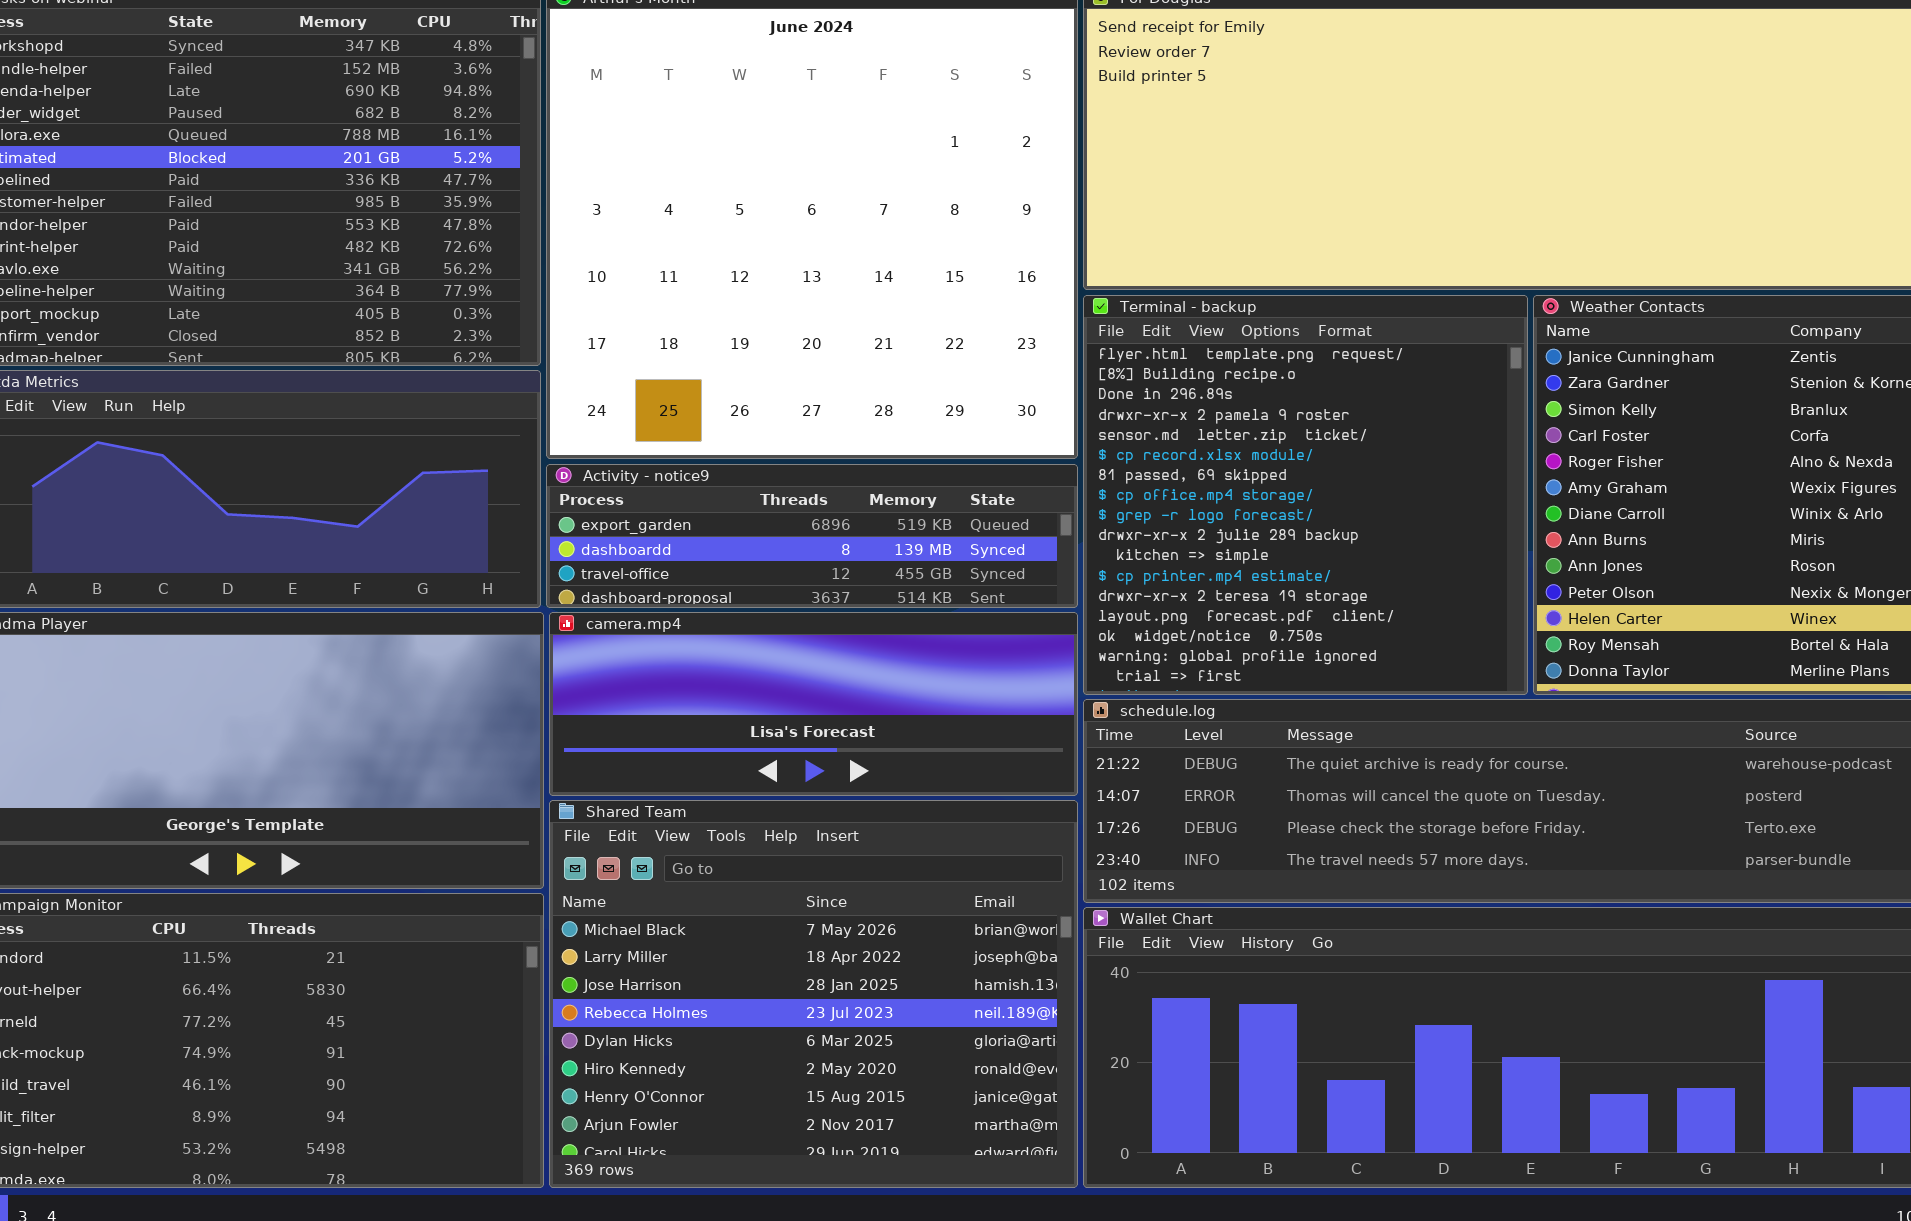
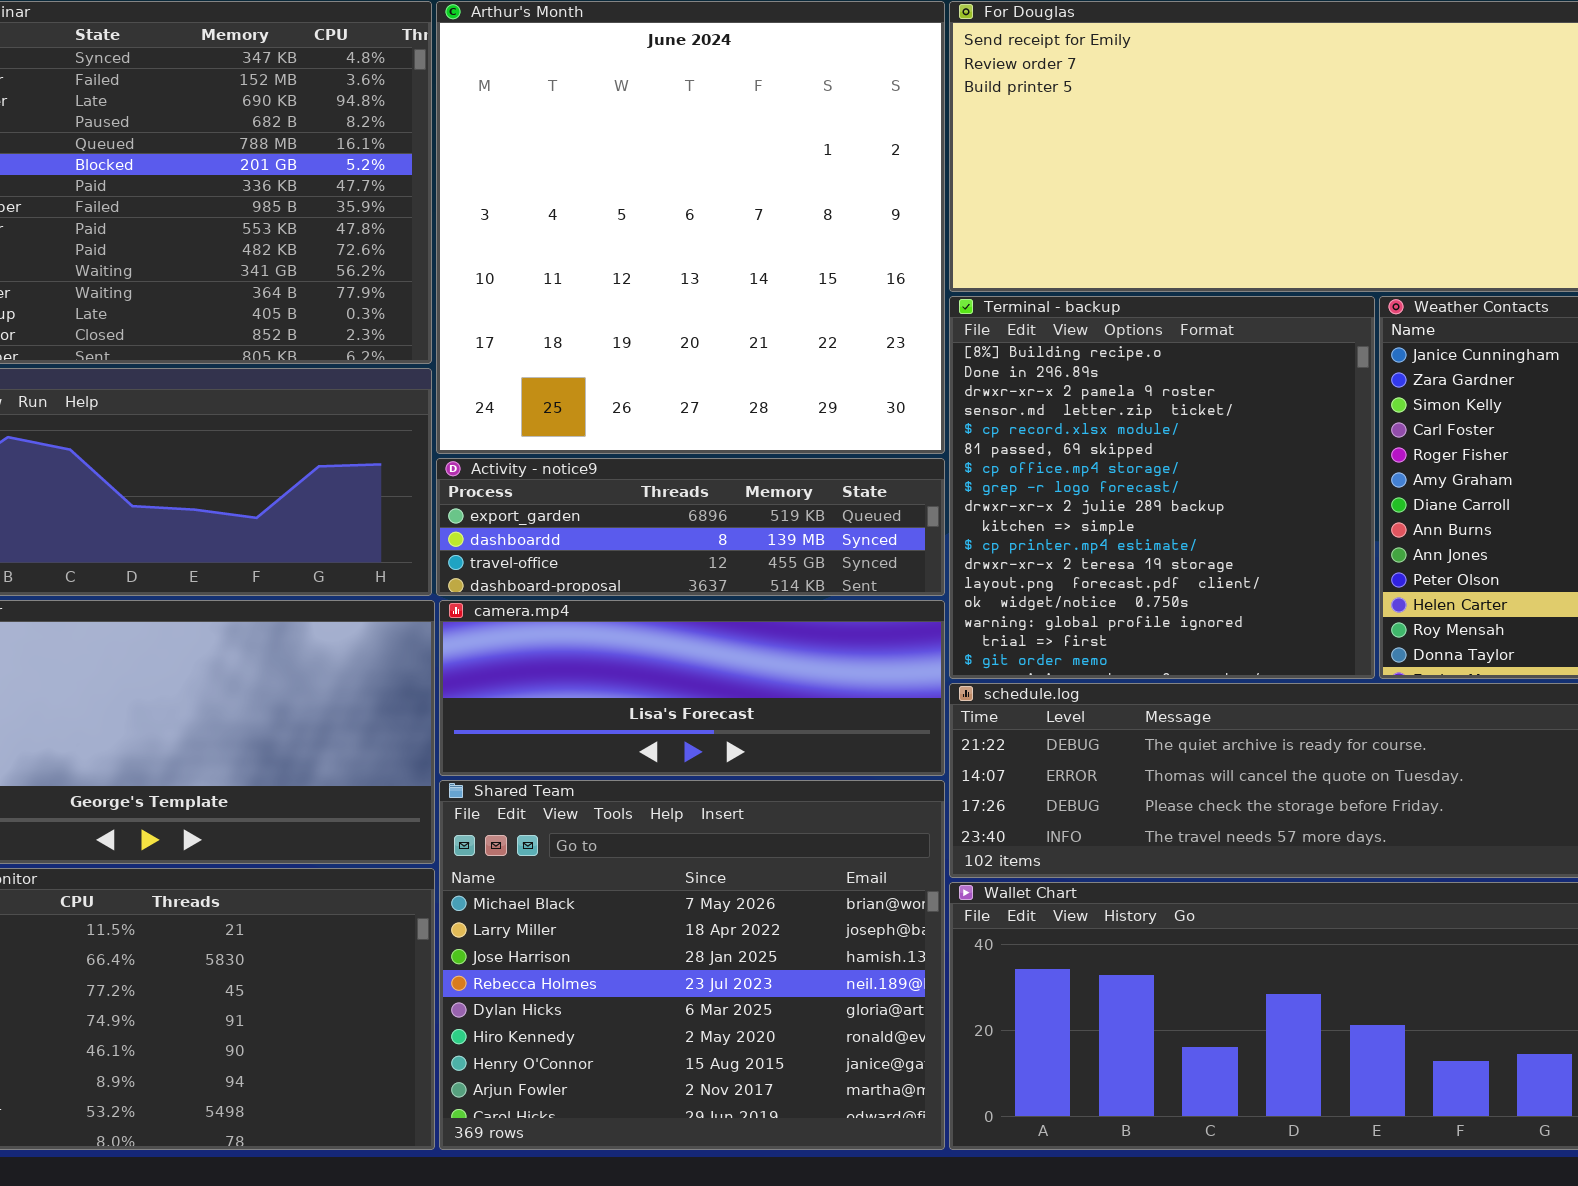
Terminal - backup: [1083,295,1528,695] -> [949,296,1375,679], scrolled down 1 row

